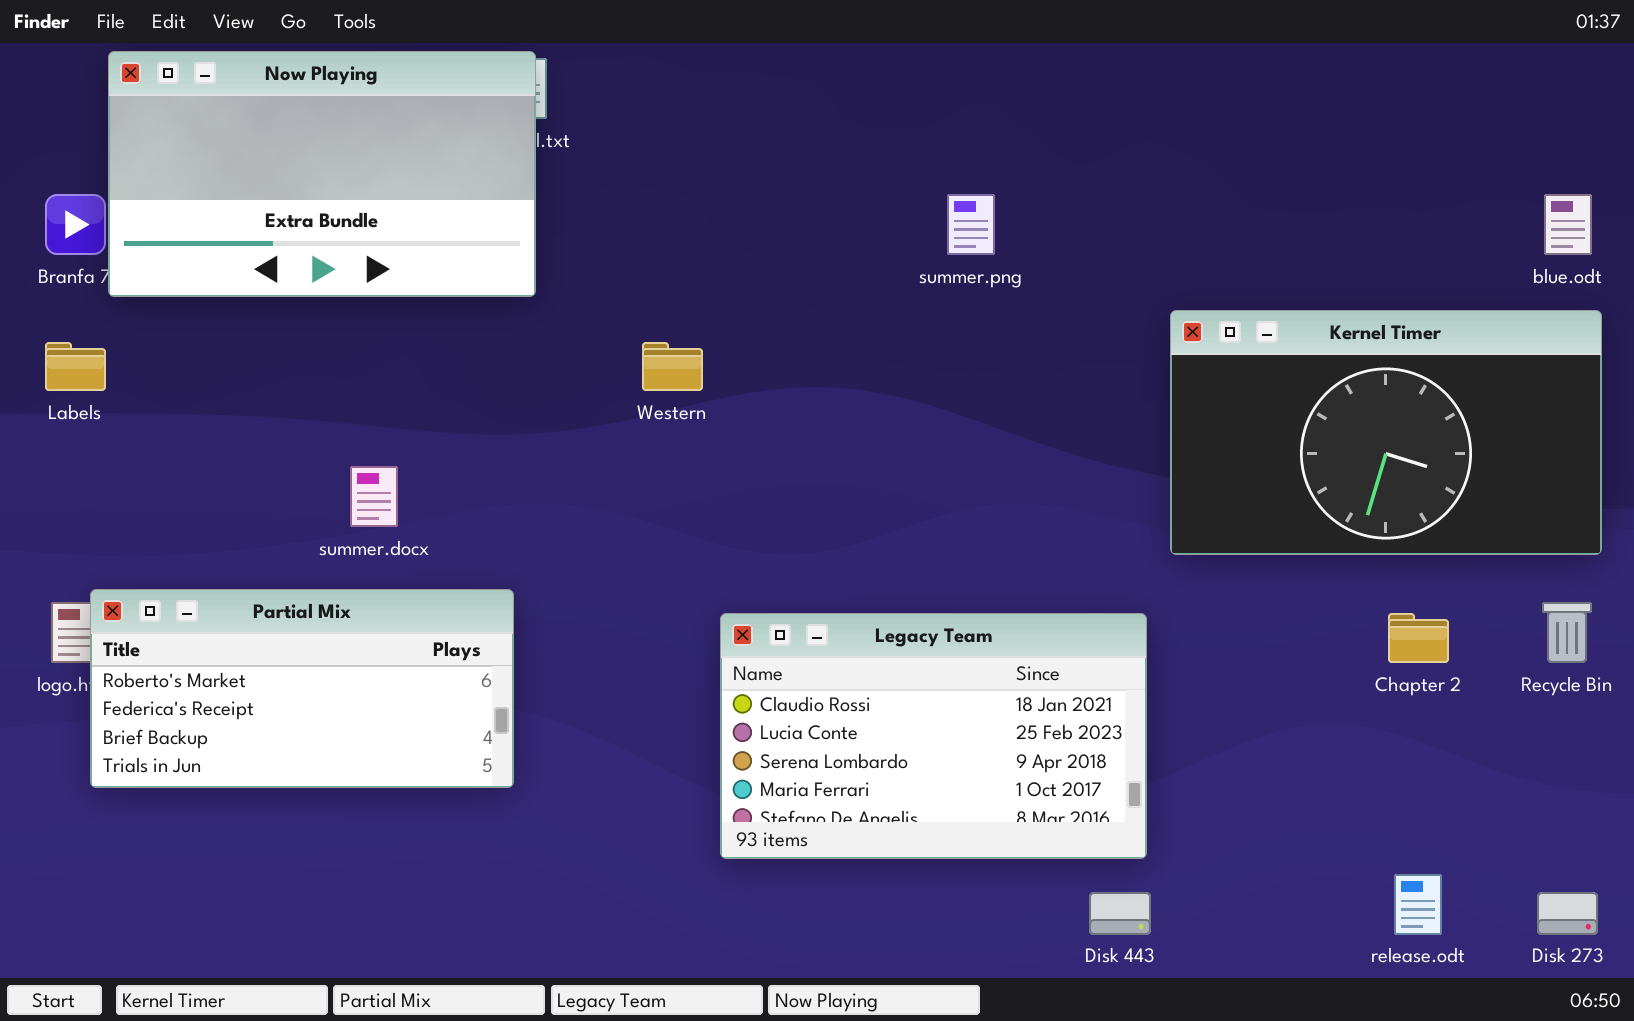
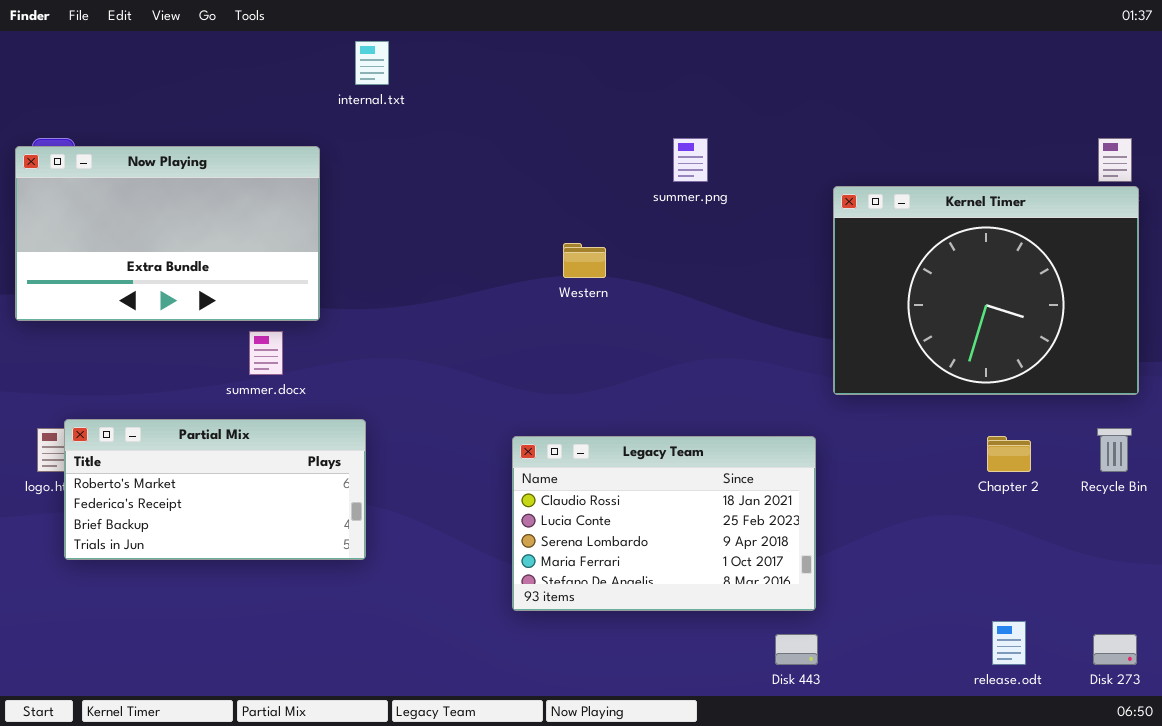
Now Playing: [108,51,536,297] -> [15,146,320,321], moved
Kernel Timer: [1170,310,1602,555] -> [833,186,1139,395], resized
Western: [642,342,703,391] -> [563,243,606,278], moved

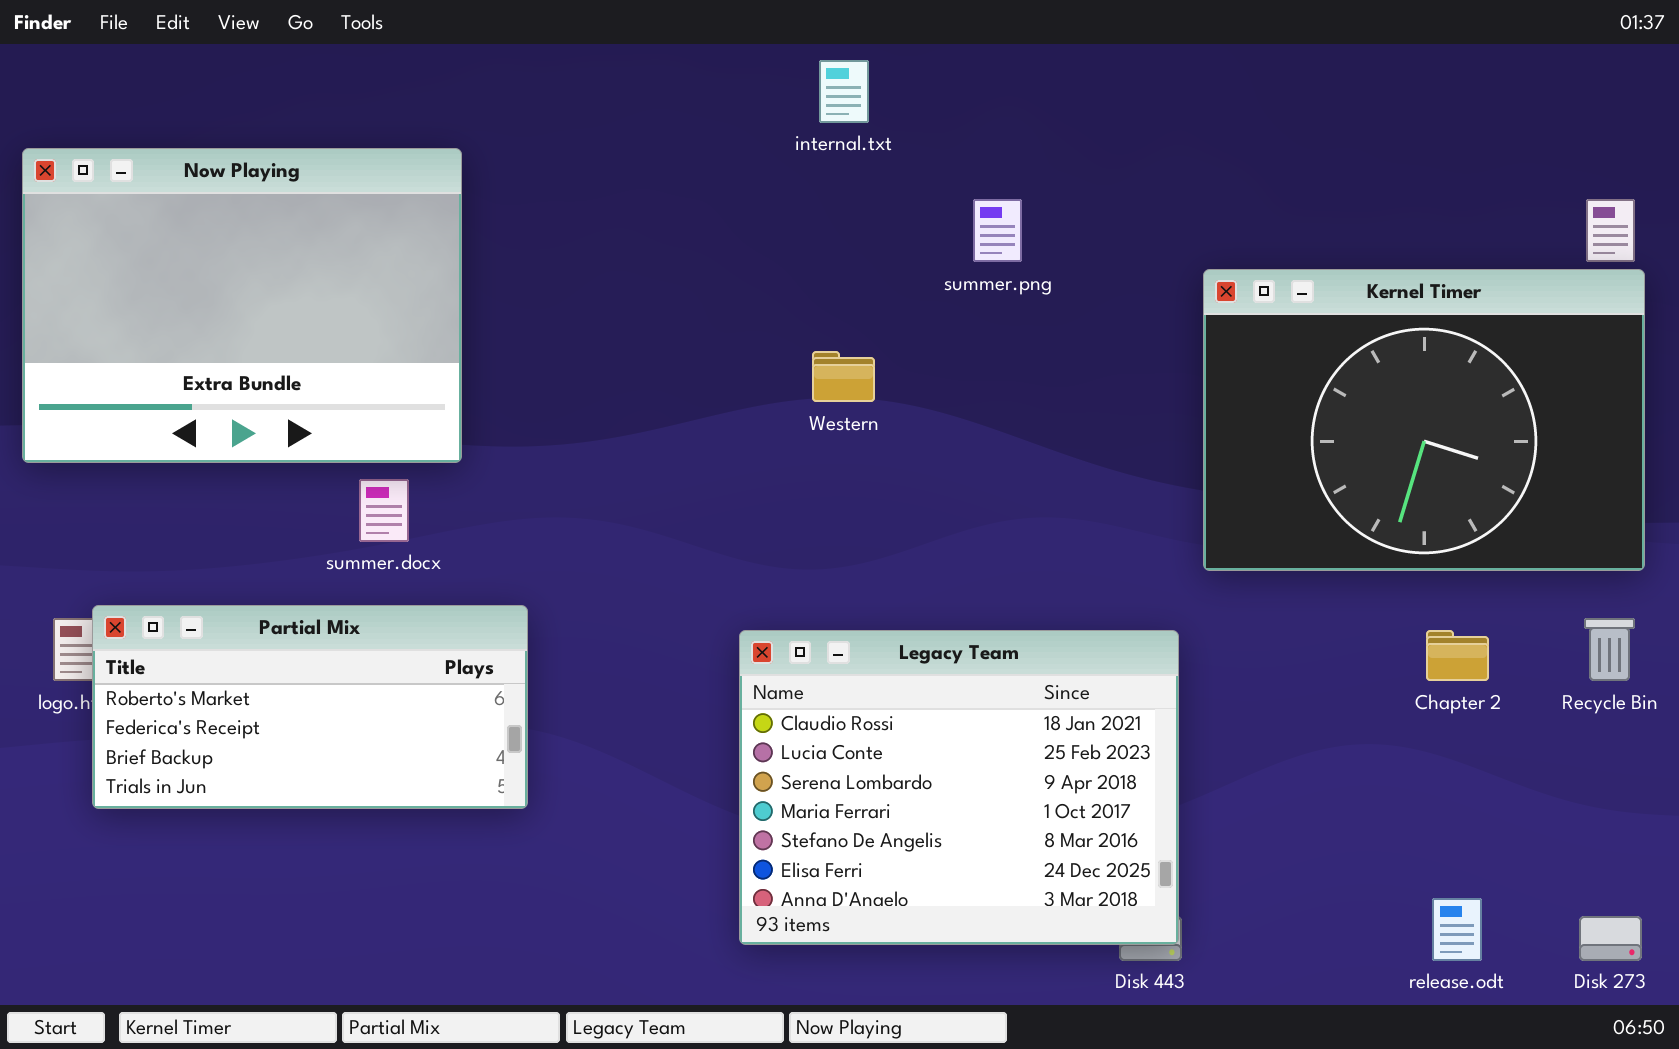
internal.txt: [355,41,389,85] -> [819,60,869,123], moved
Now Playing: [15,146,320,321] -> [22,148,462,463], resized
Legacy Team: [512,436,816,611] -> [739,630,1179,945], resized

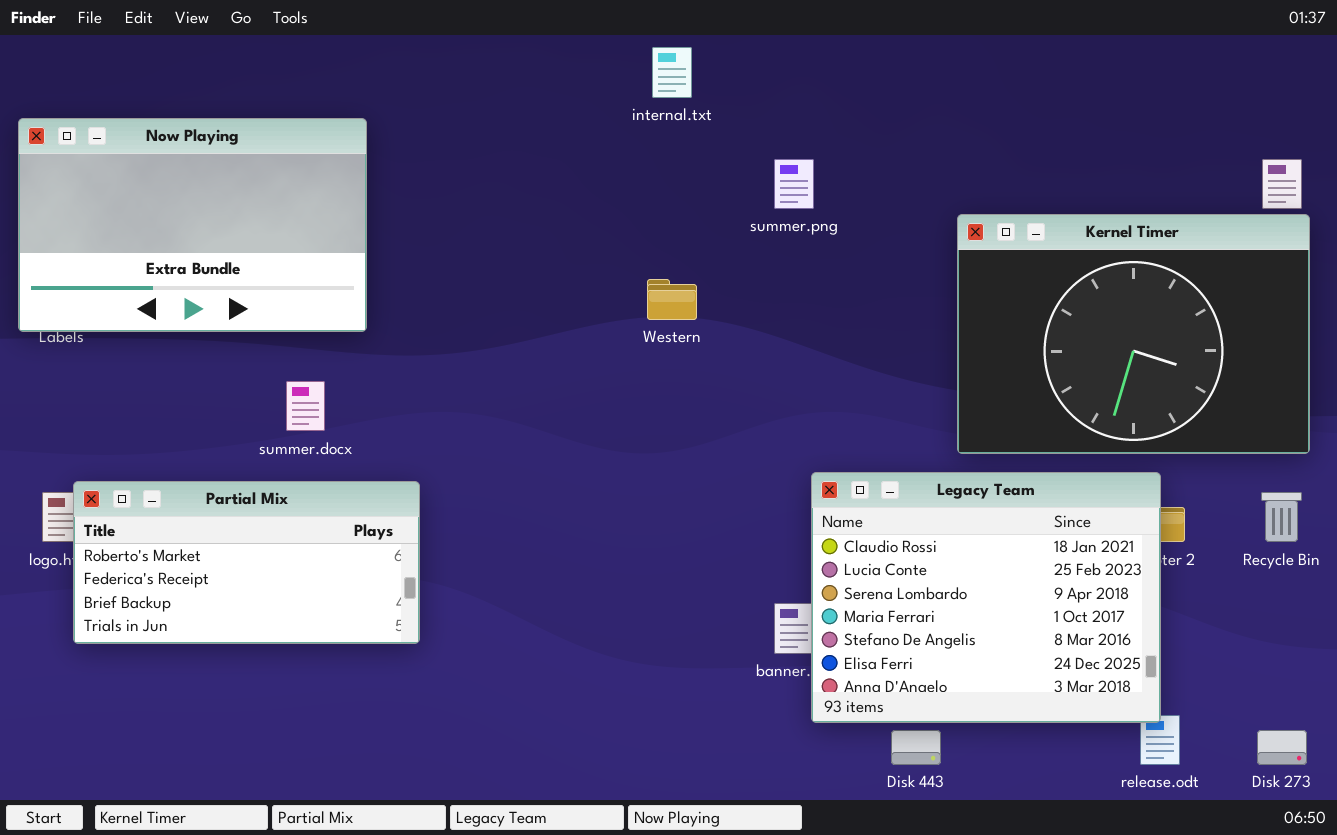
Now Playing: [22,148,462,463] -> [18,118,367,332], resized
Legacy Team: [739,630,1179,945] -> [811,472,1161,723], moved

